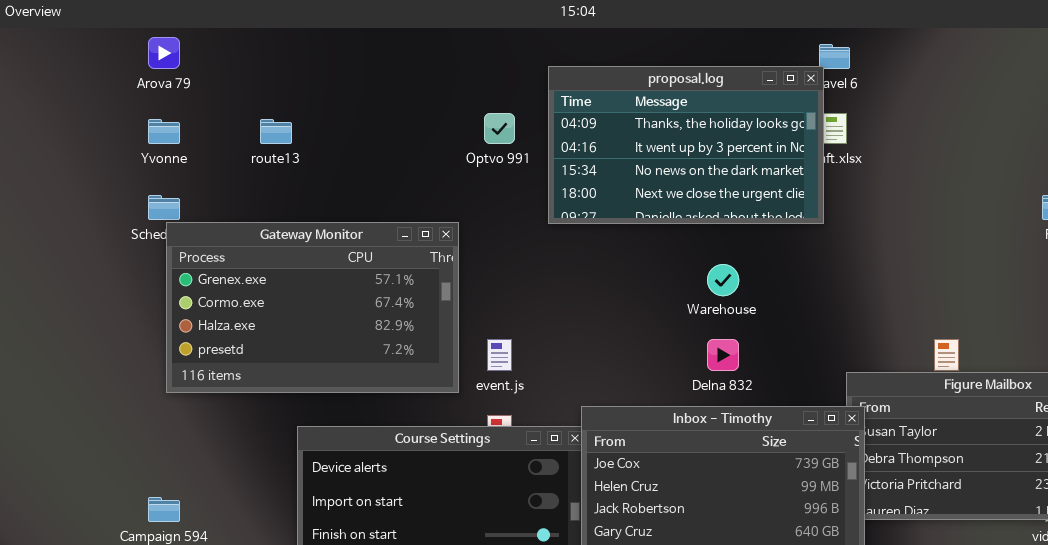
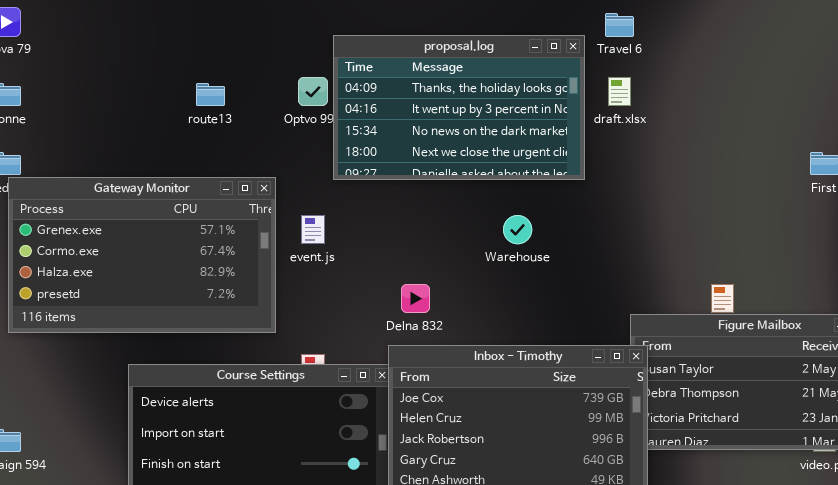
proposal.log: [548,66,824,224] -> [333,35,585,180], moved
route13: [260,119,292,144] -> [196,83,225,106], moved
event.js: [487,339,512,371] -> [301,215,325,244], moved
Delna 832: [707,339,739,371] -> [401,284,430,313], moved

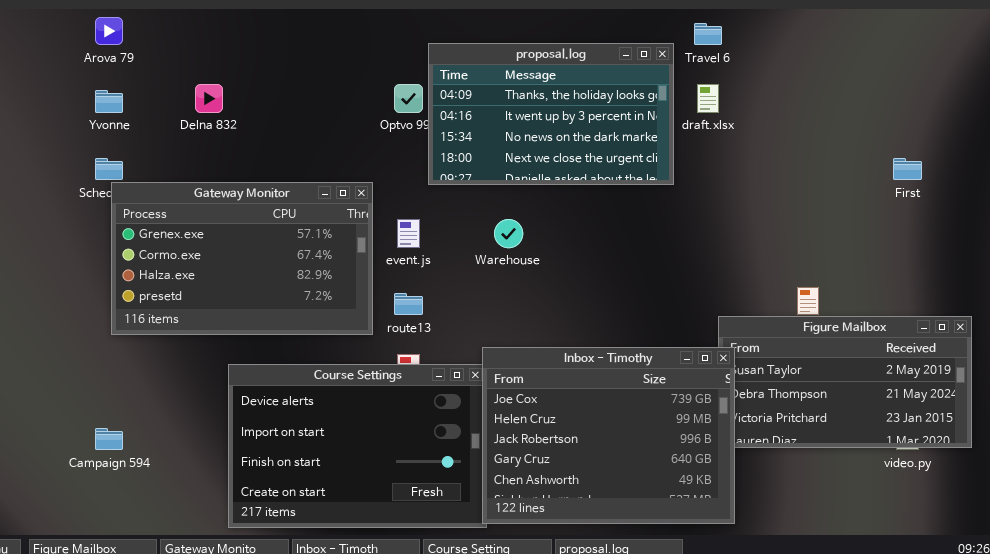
route13: [196,83,225,106] -> [394,293,423,315], moved
Warehouse: [503,215,532,244] -> [494,219,523,248], moved
Delna 832: [401,284,430,313] -> [195,84,223,113], moved

